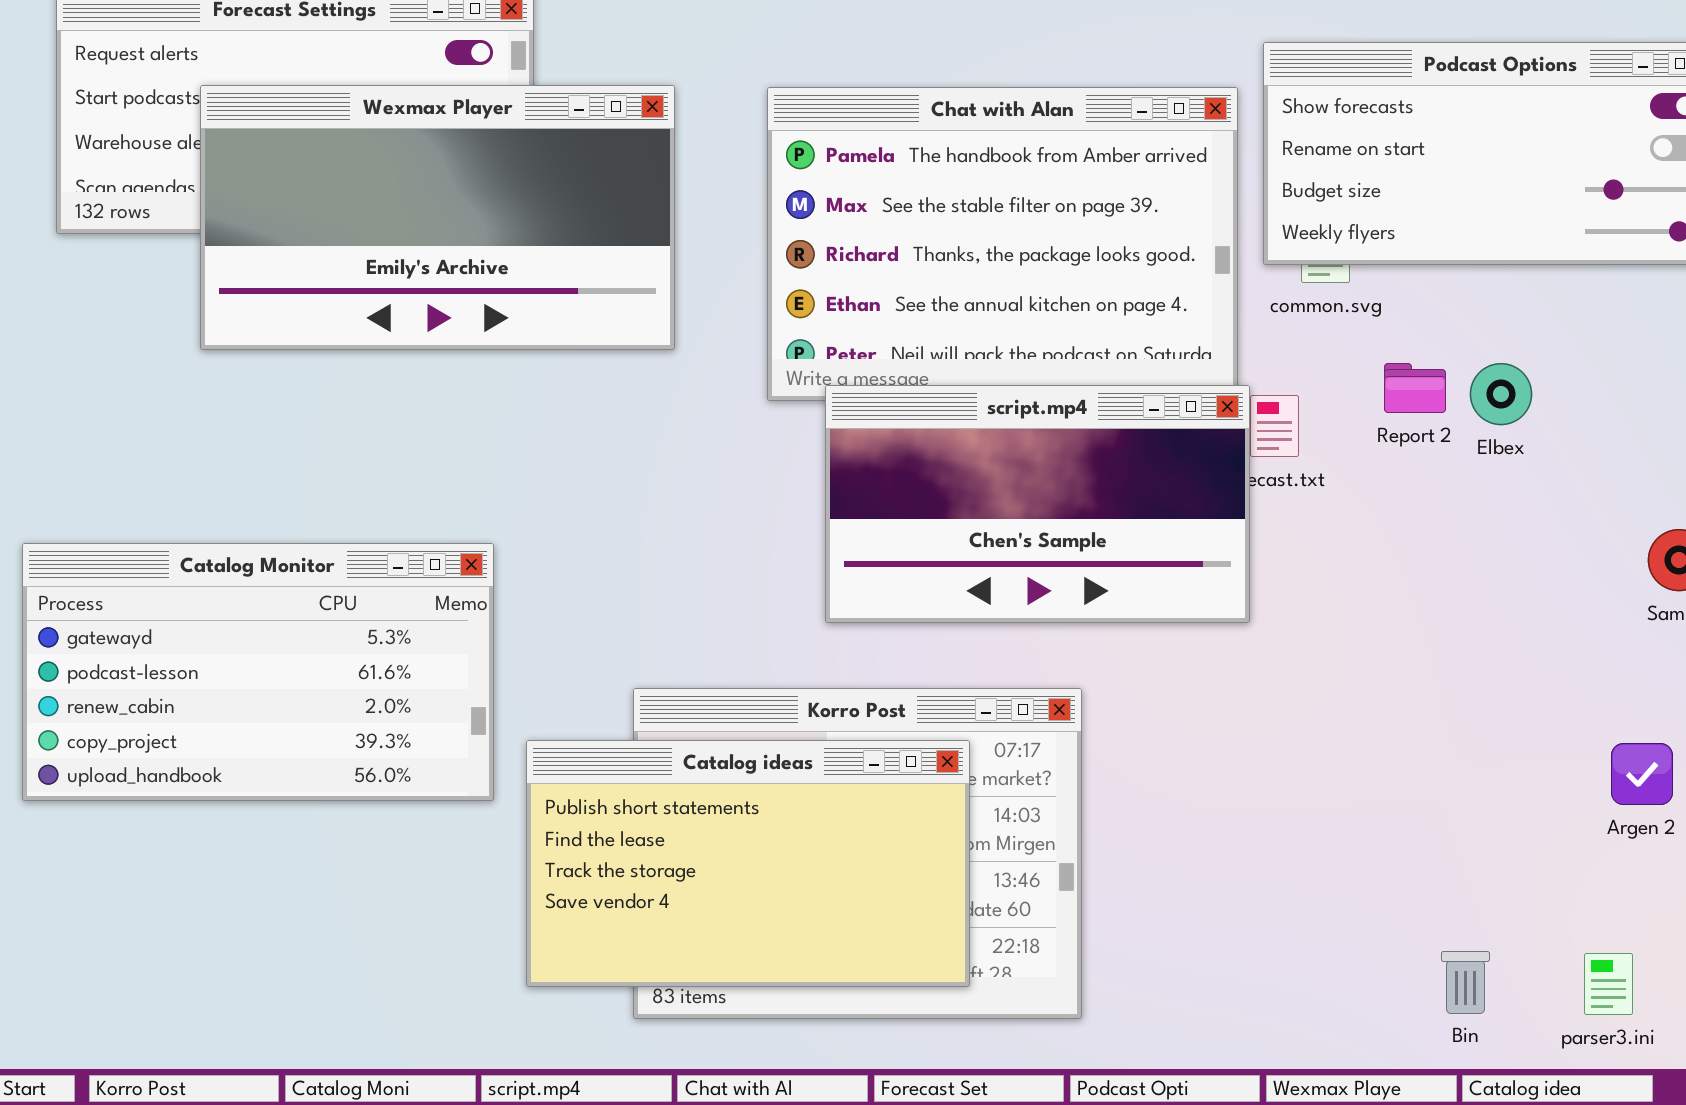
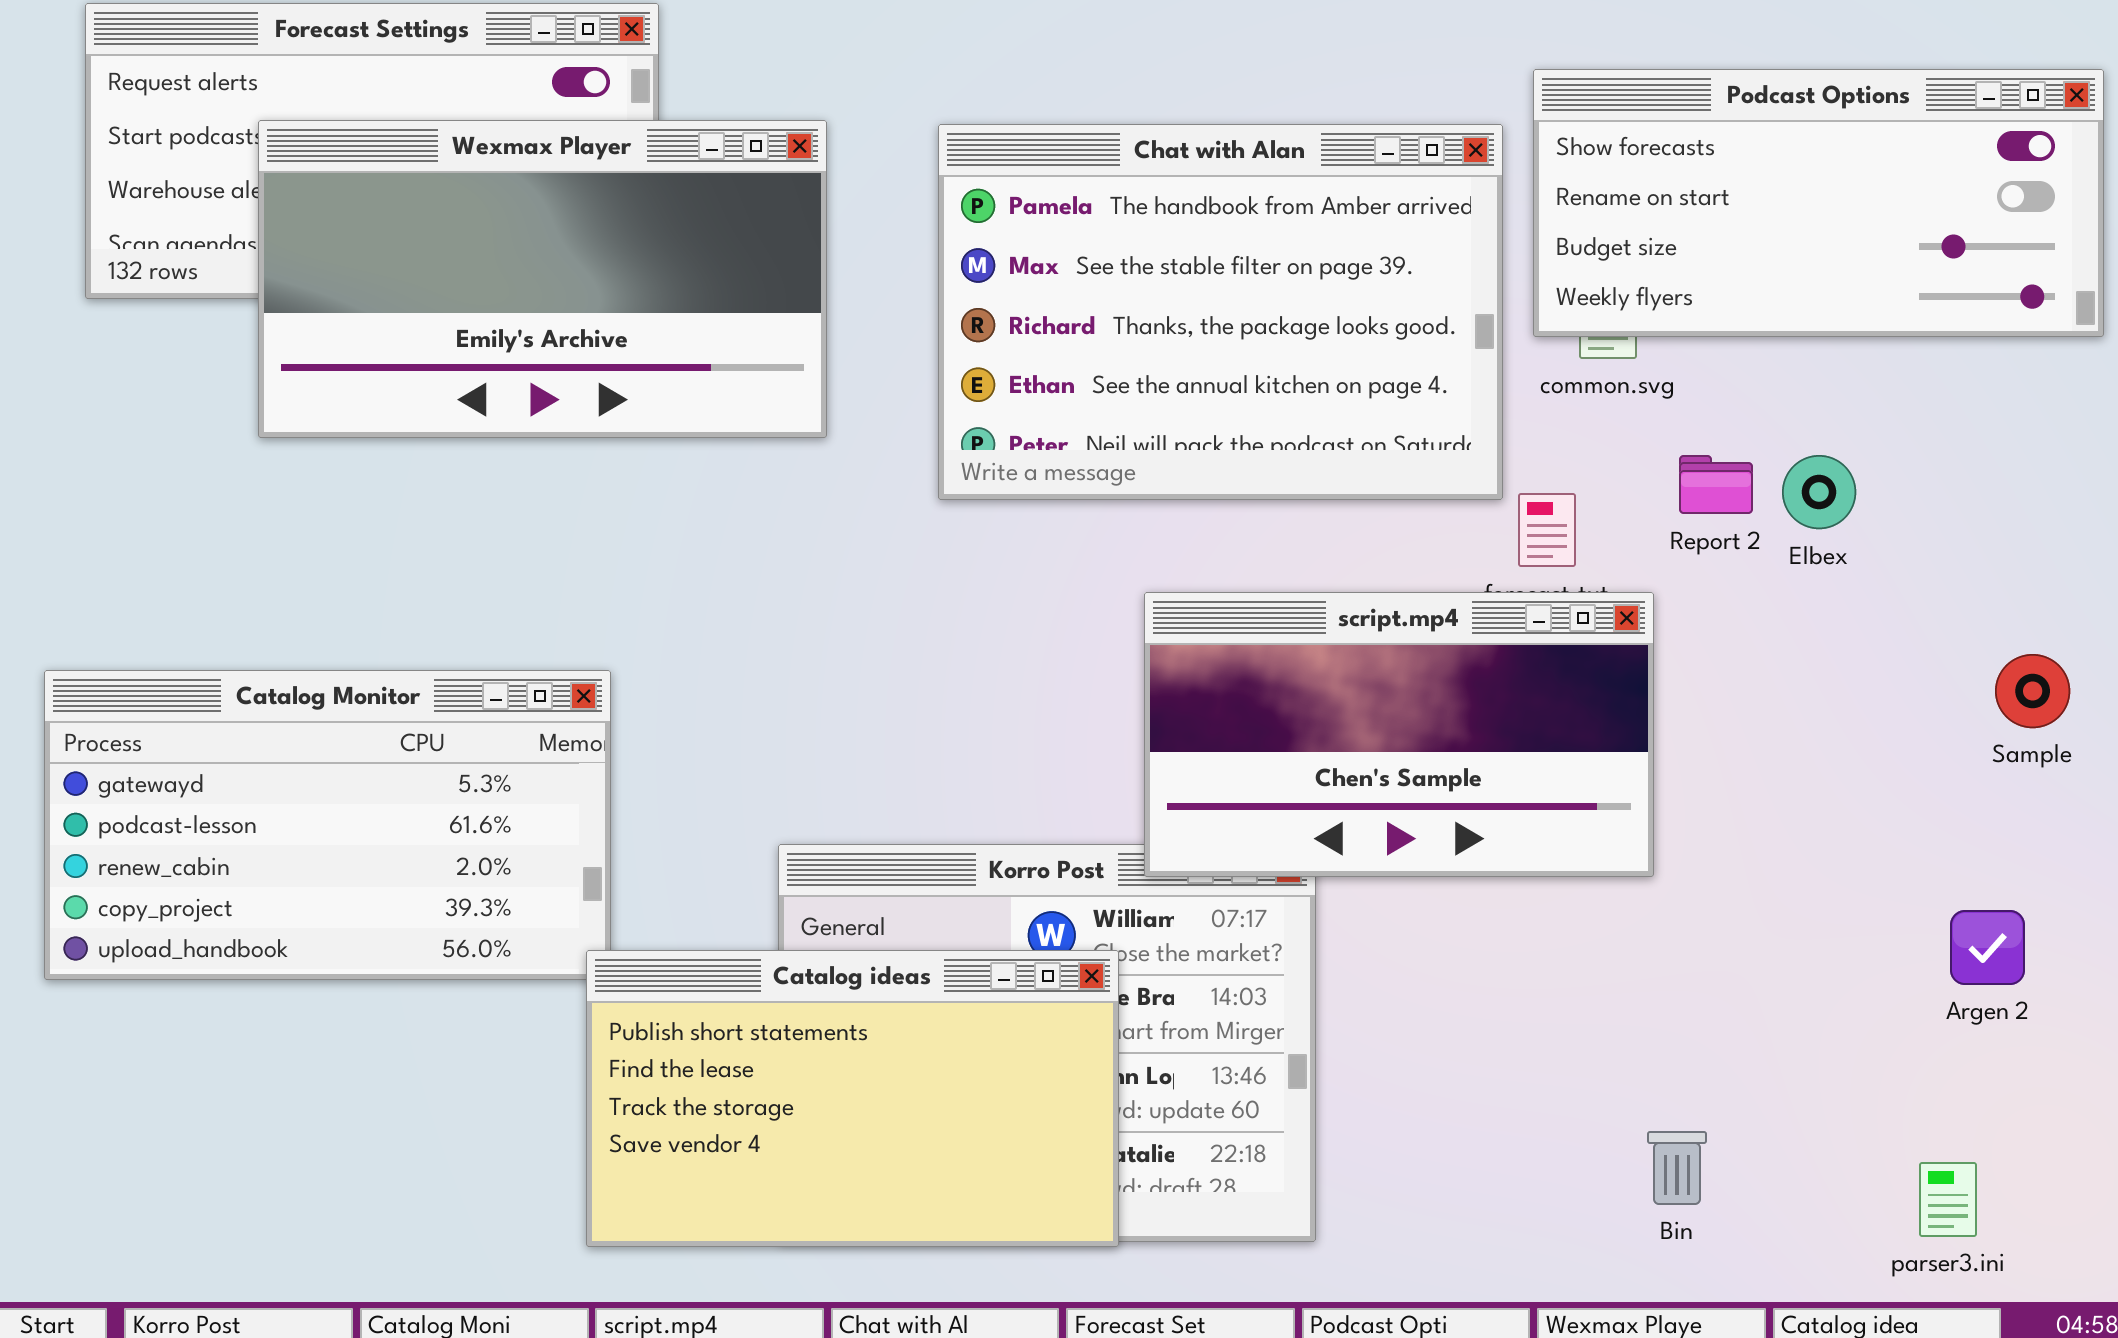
script.mp4: [825,385,1250,623] -> [1144,592,1654,877], moved
Catalog ideas: [526,740,970,987] -> [586,950,1119,1247], moved
Bin: [1441,951,1490,1014] -> [1647,1131,1707,1205], moved

